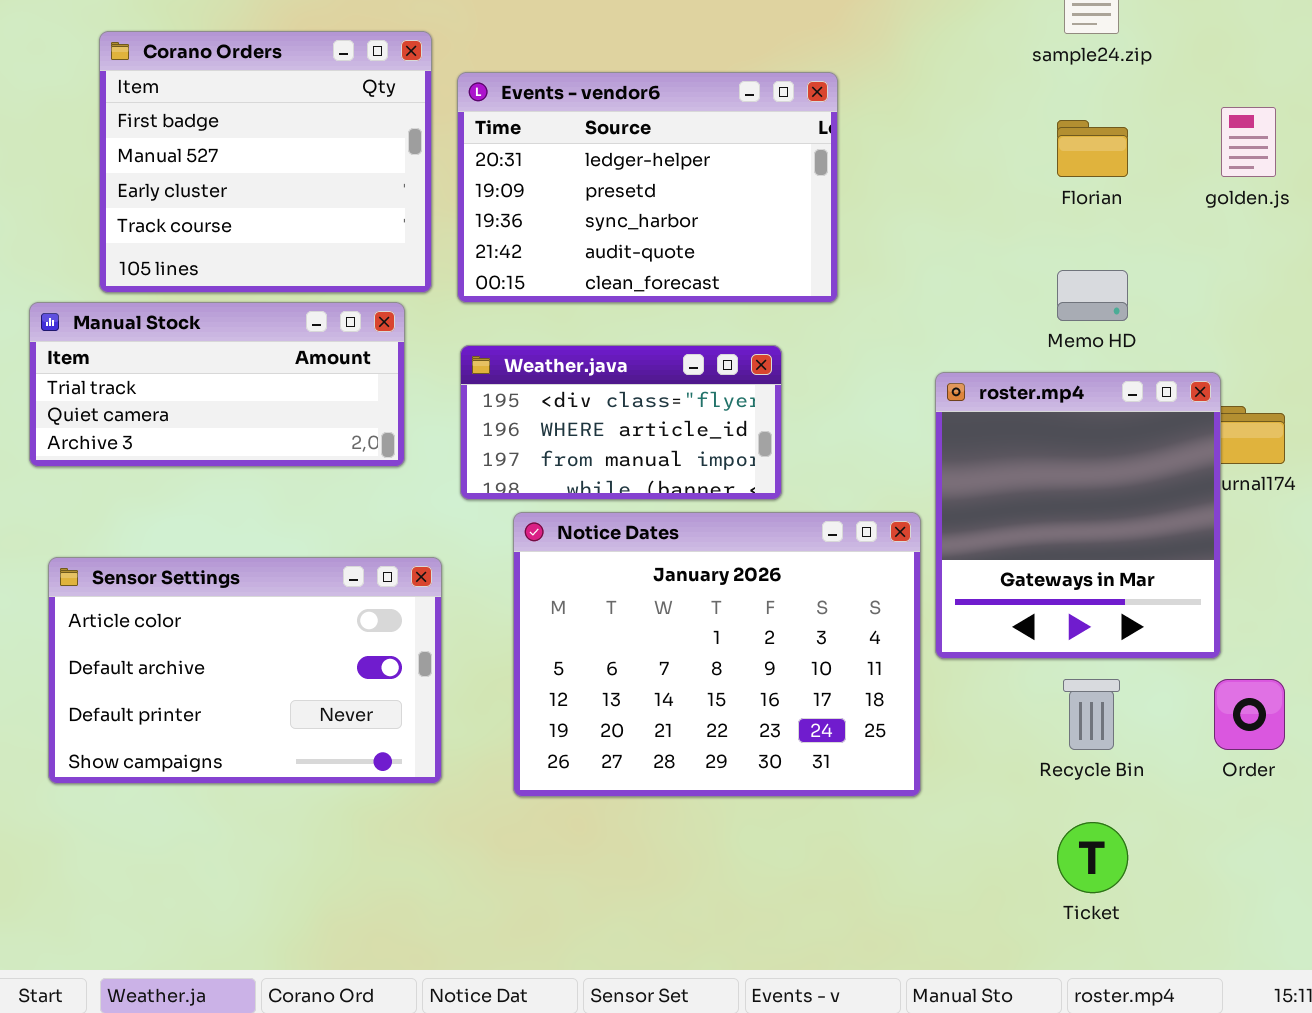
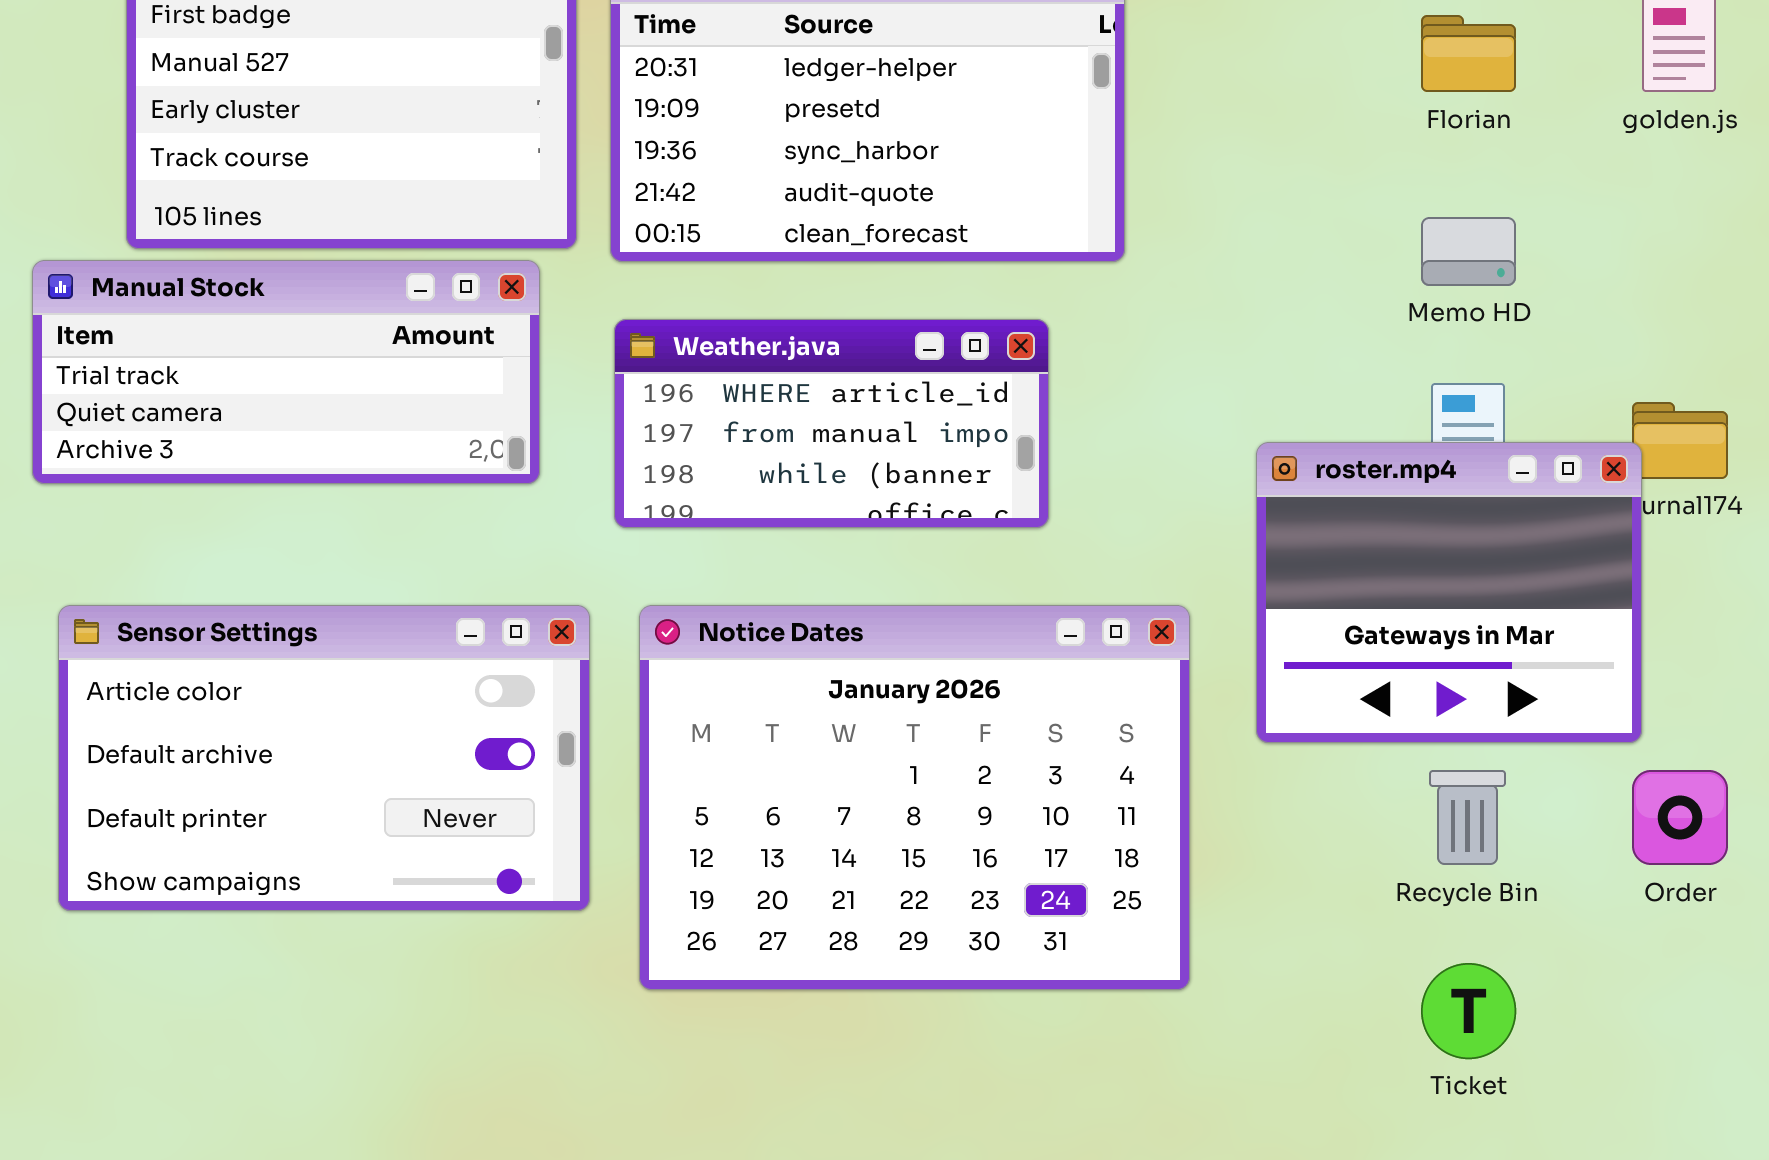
Weather.java: [460,345,782,500] -> [614,319,1049,528], scrolled down 1 row
roster.mp4: [935,372,1221,659] -> [1256,442,1642,743], resized
Notice Dates: [513,512,921,797] -> [639,605,1190,990], moved

